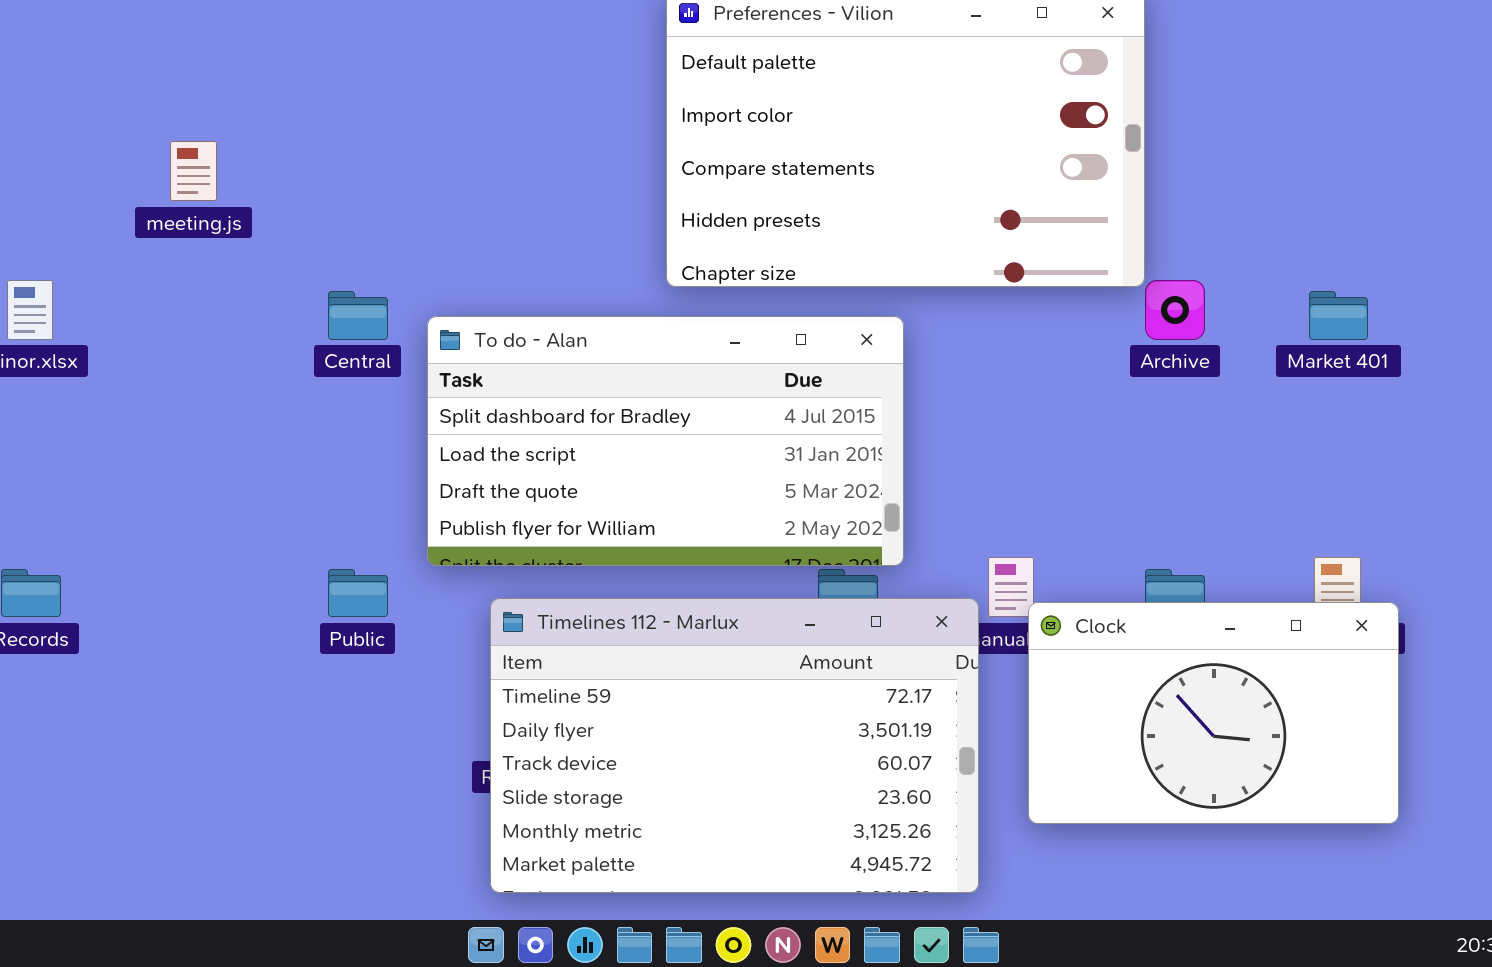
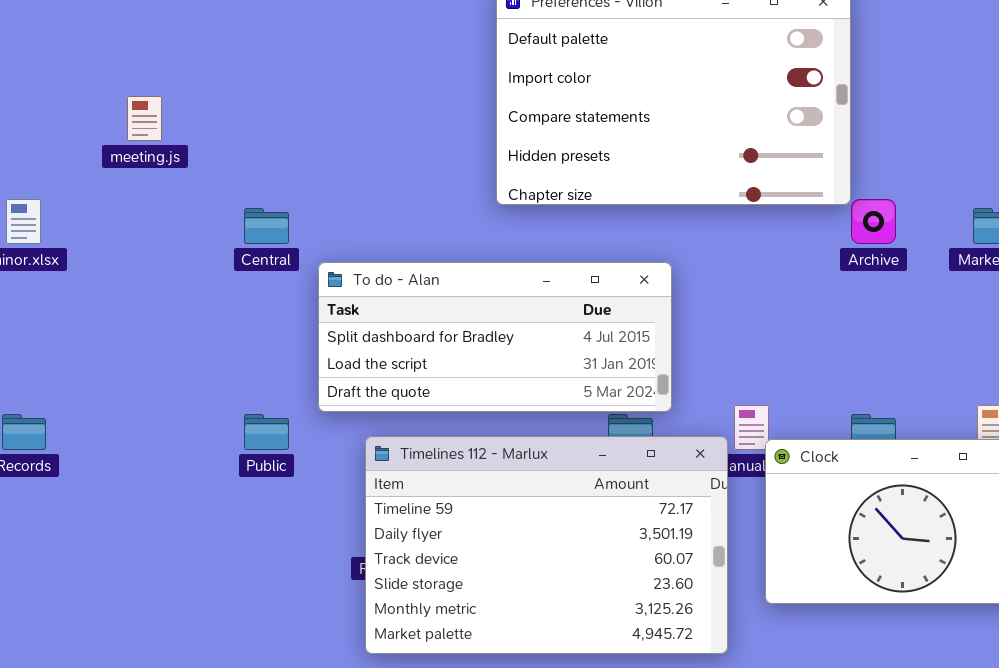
To do - Alan: [427,316,904,566] -> [318,262,672,412], resized

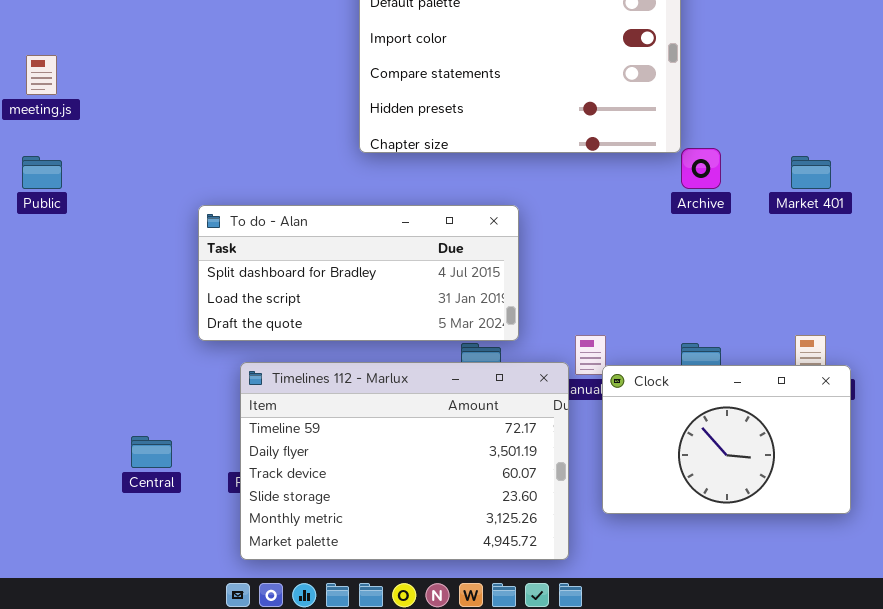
Central: [244,208,289,244] -> [131,436,172,468], moved
Public: [244,414,289,450] -> [22,156,62,189], moved

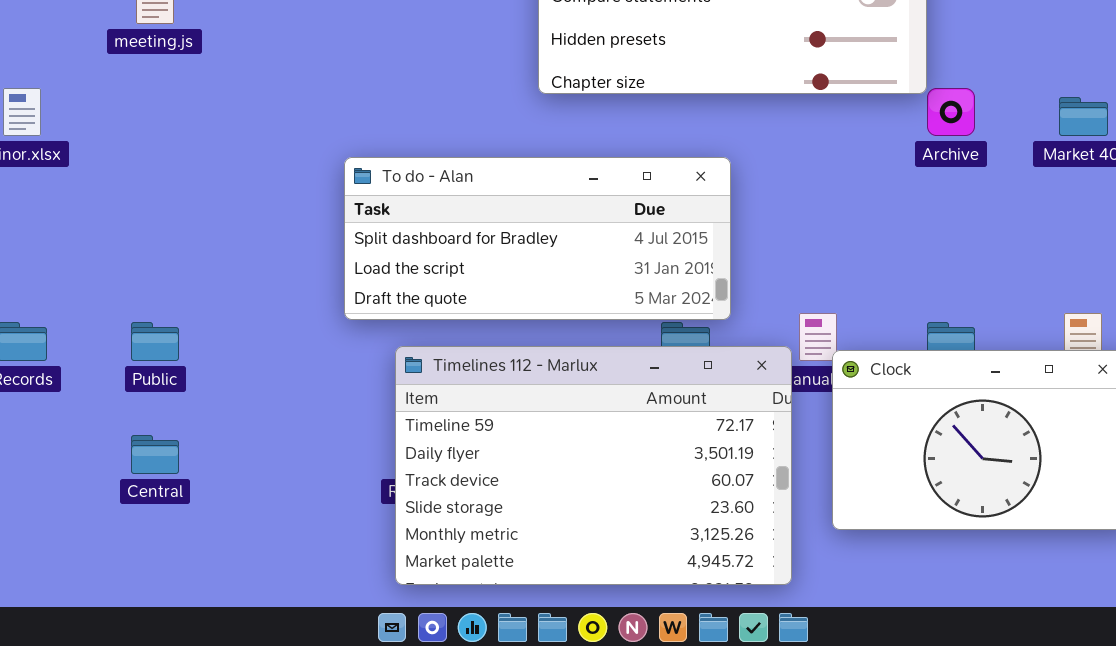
Public: [22,156,62,189] -> [131,322,179,361], moved
Central: [131,436,172,468] -> [131,435,179,474], moved

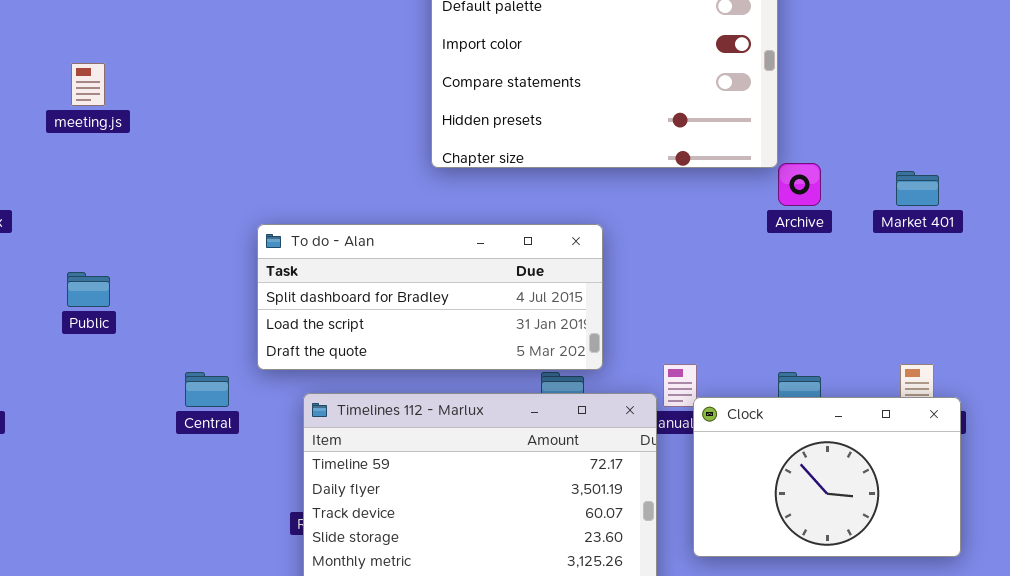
Public: [131,322,179,361] -> [67,272,110,307], moved
Central: [131,435,179,474] -> [185,372,229,407], moved

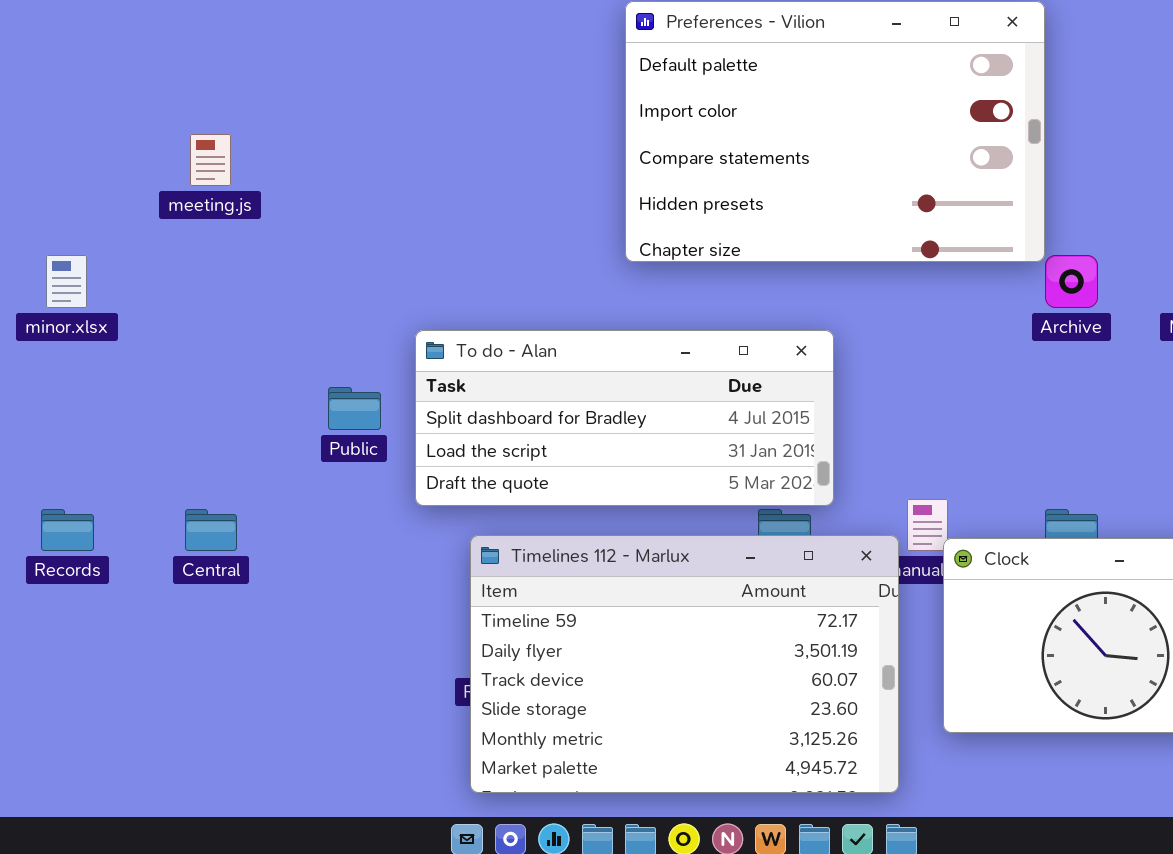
Public: [67,272,110,307] -> [328,387,381,430], moved
Central: [185,372,229,407] -> [185,509,237,551], moved

